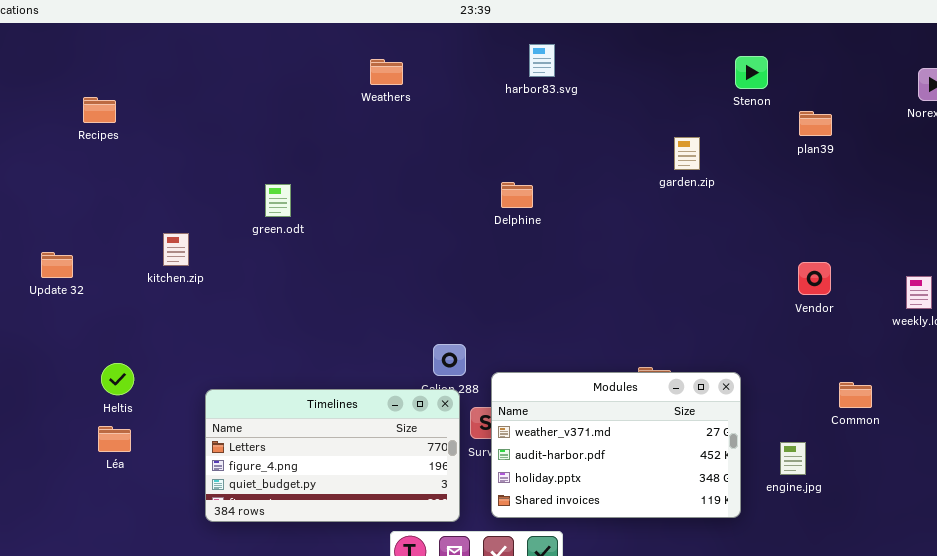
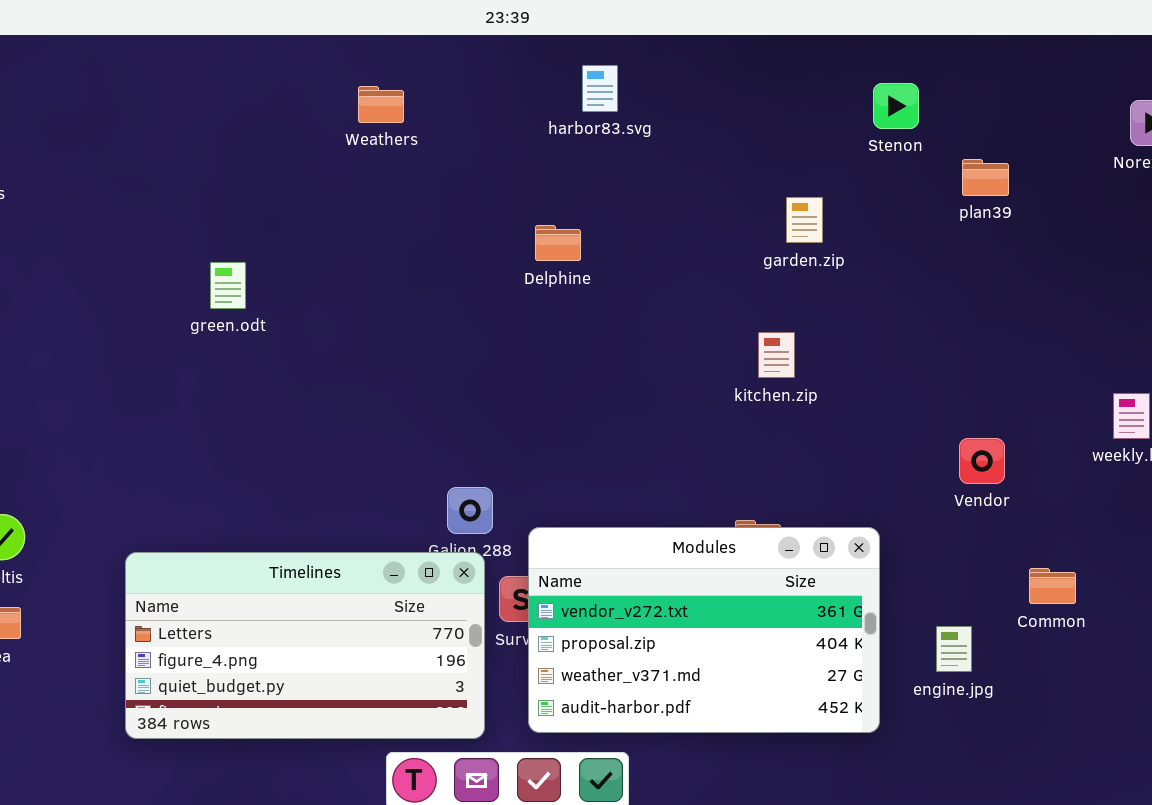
Delphine: [501,182,533,208] -> [535,225,581,261], moved
kitchen.zip: [163,233,189,266] -> [758,332,795,378], moved
Vendor: [798,262,831,295] -> [959,438,1005,484], moved
Modules: [491,372,741,518] -> [528,527,880,733], scrolled up 2 rows
Common: [839,382,872,408] -> [1029,568,1076,604], moved

